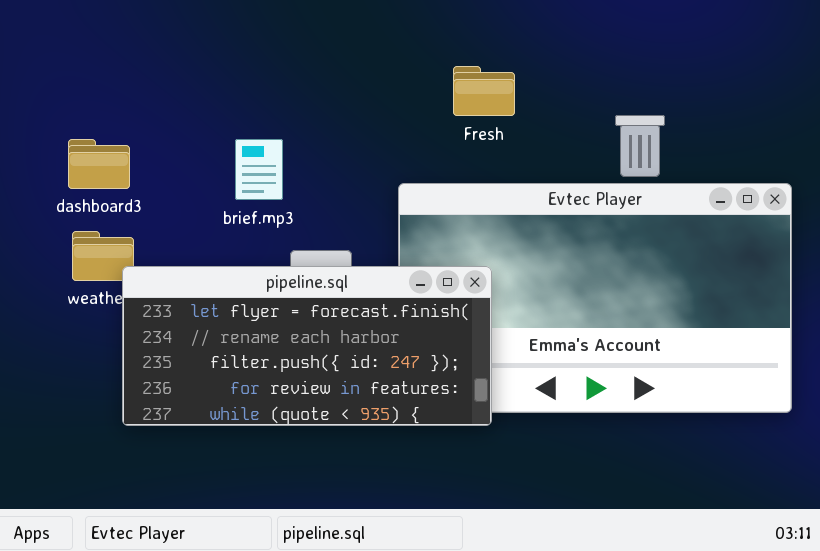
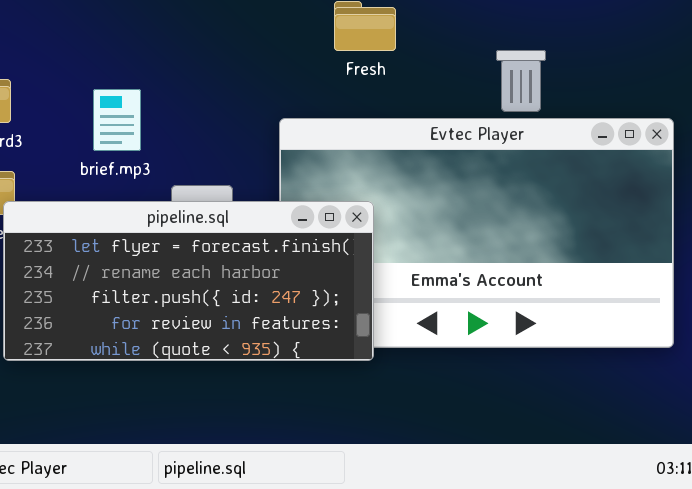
brief.mp3: [235,139,283,200] -> [93,89,141,151], moved

